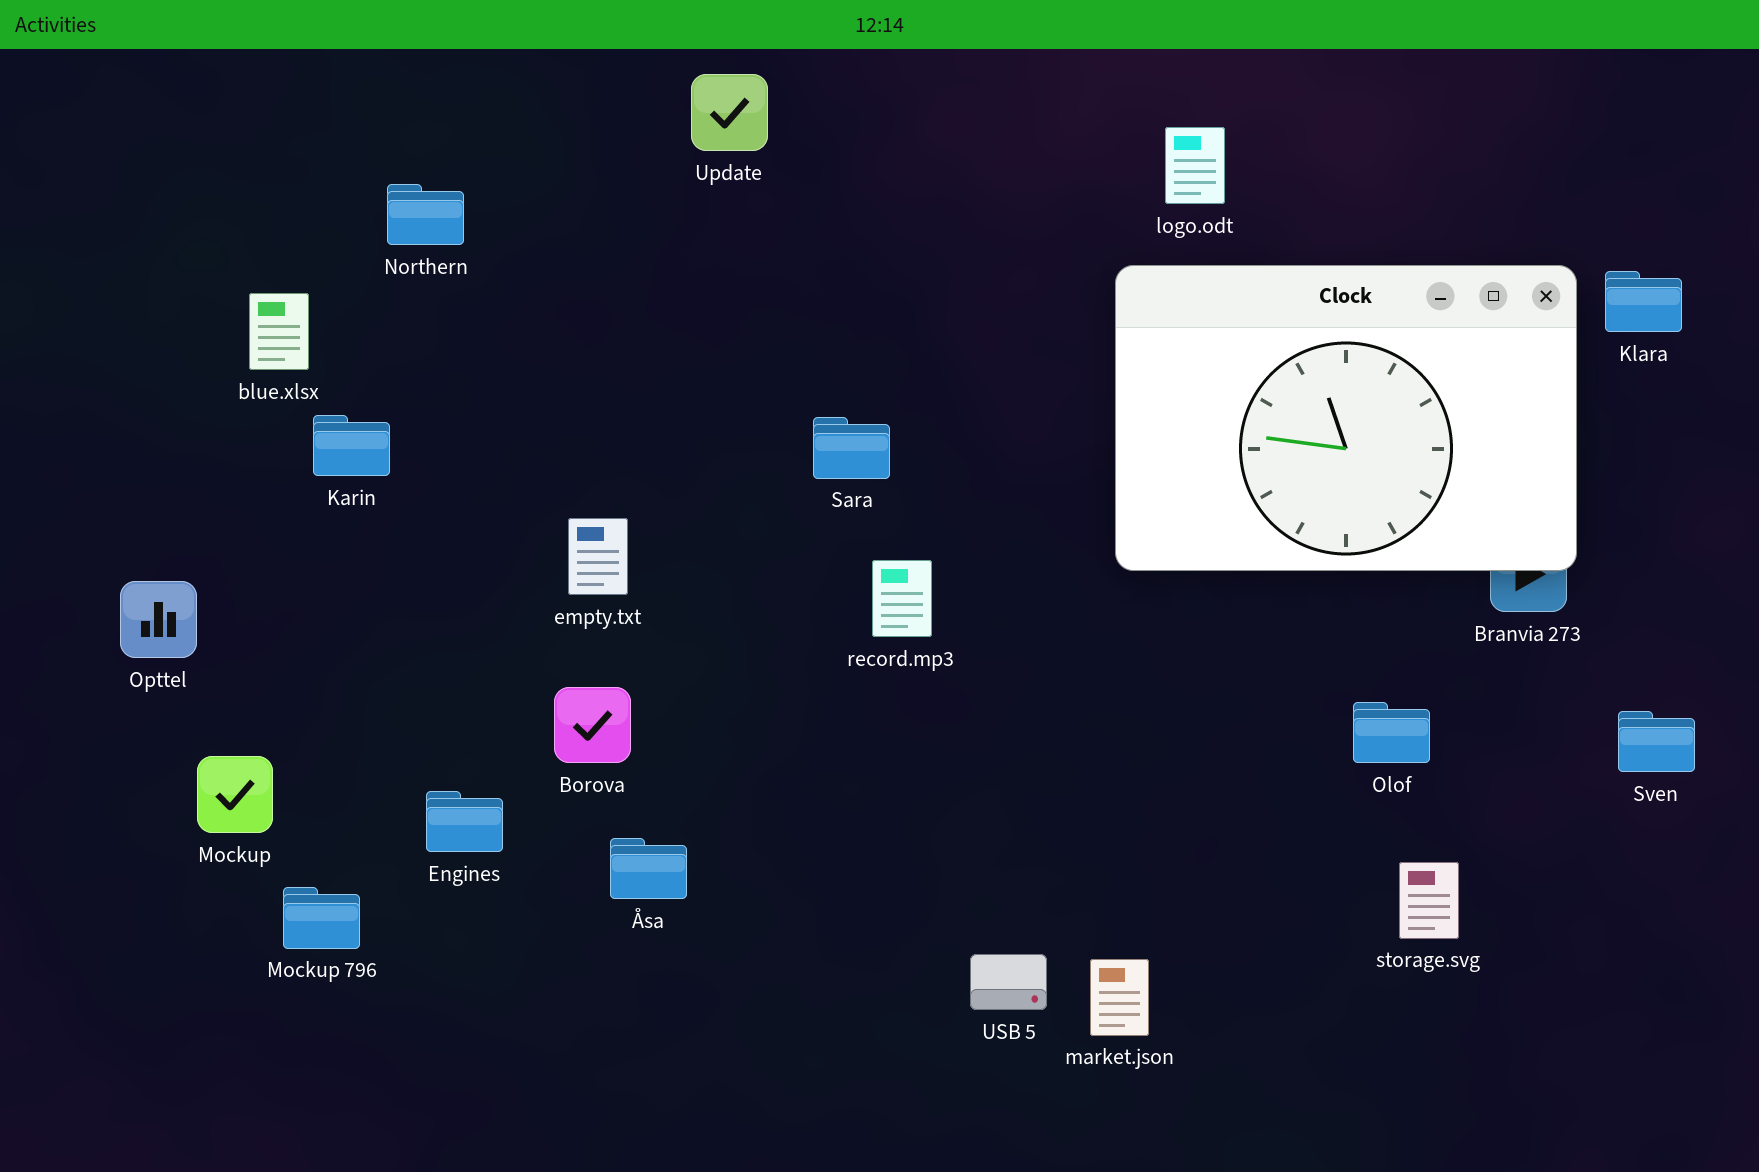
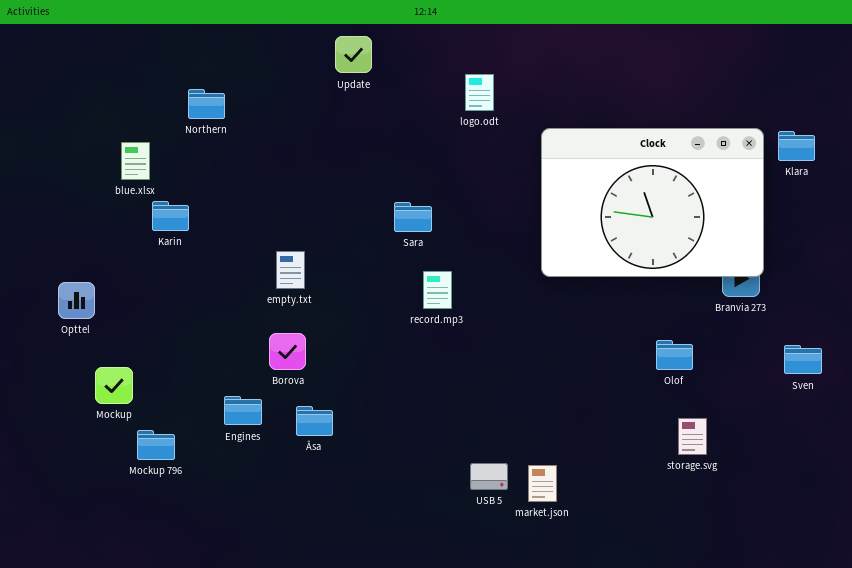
logo.odt: [1165,127,1225,204] -> [465,74,494,111], moved
Engines: [426,791,503,852] -> [224,396,262,425], moved

